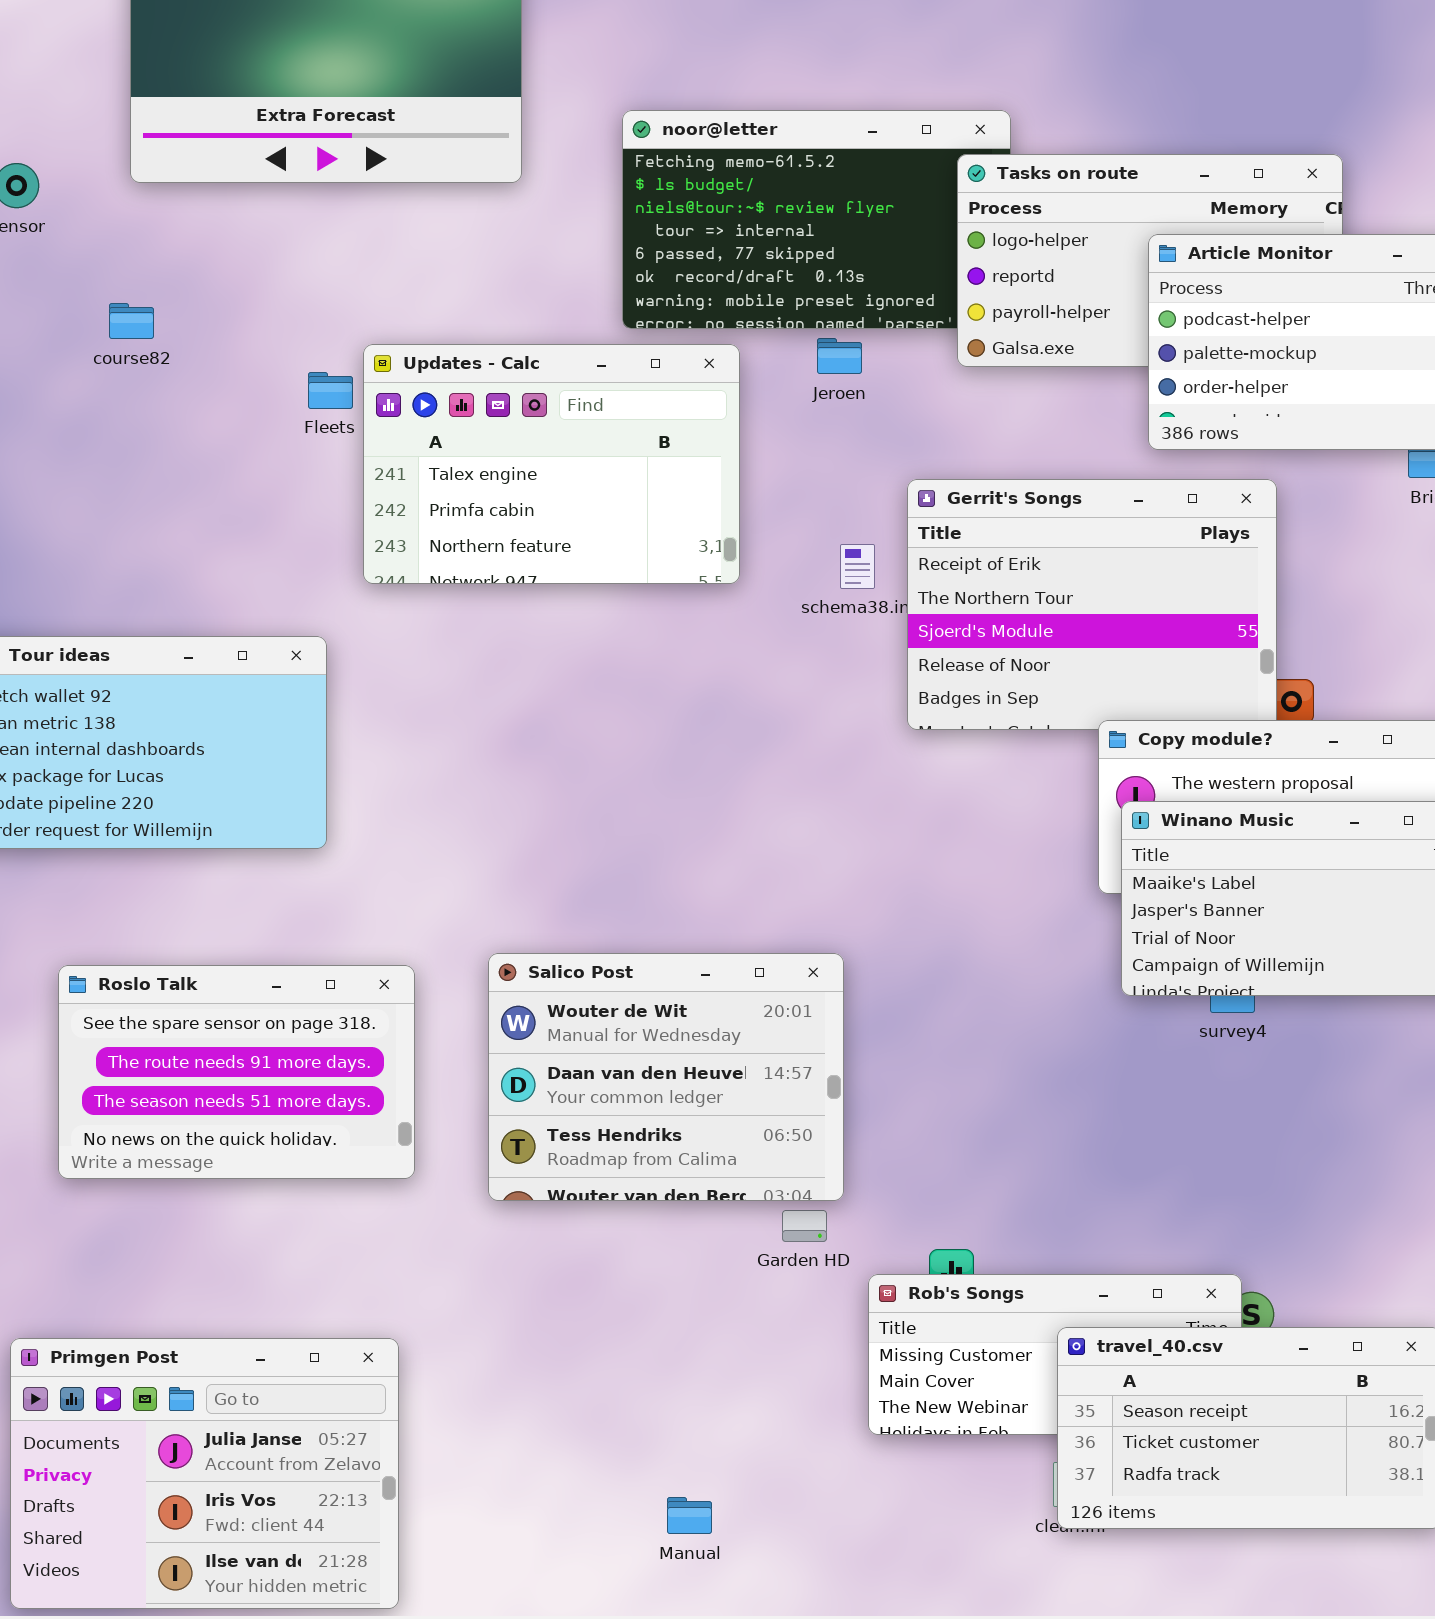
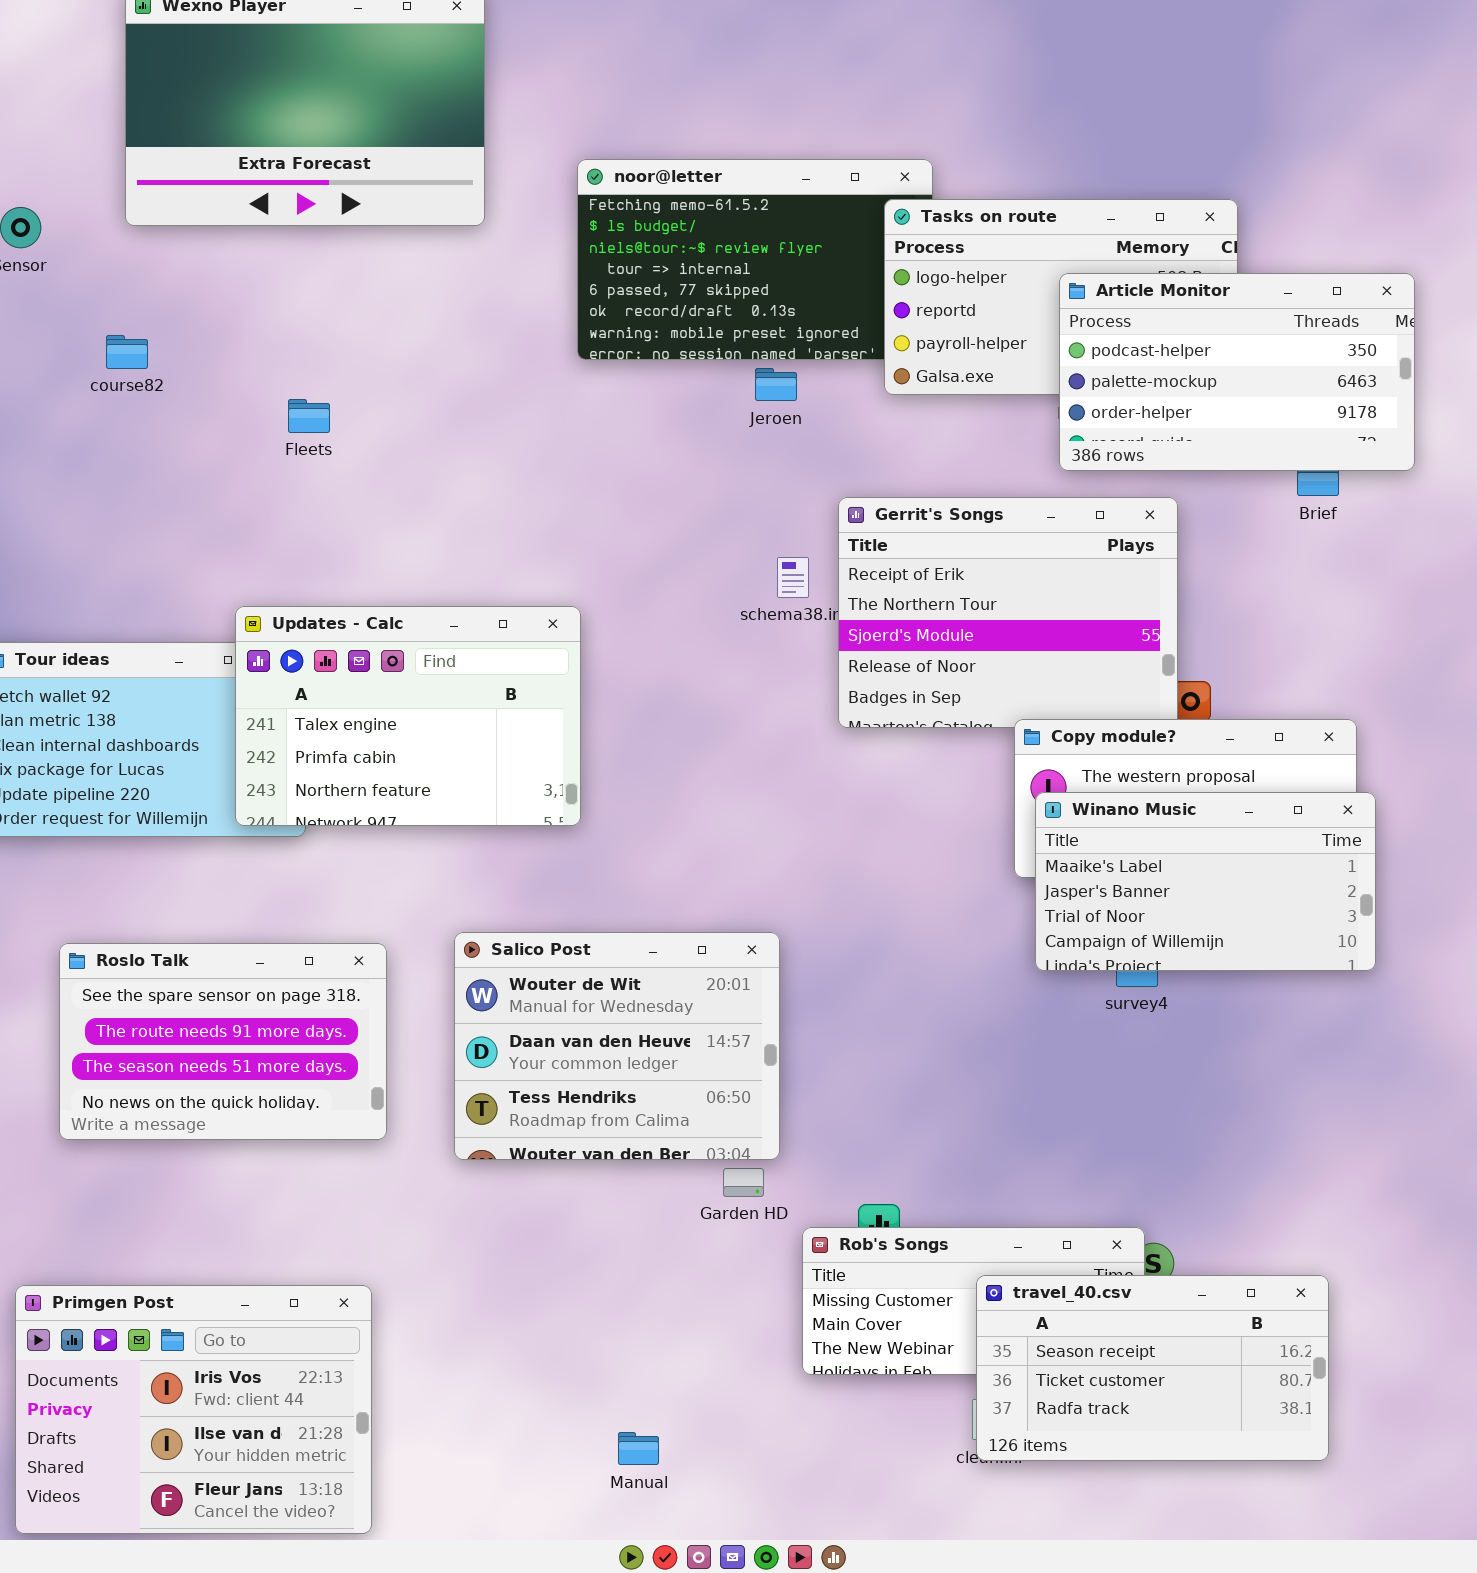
Updates - Calc: [363,344,740,584] -> [235,606,581,826], moved
Primgen Post: [10,1338,399,1609] -> [15,1285,372,1534], scrolled down 1 row

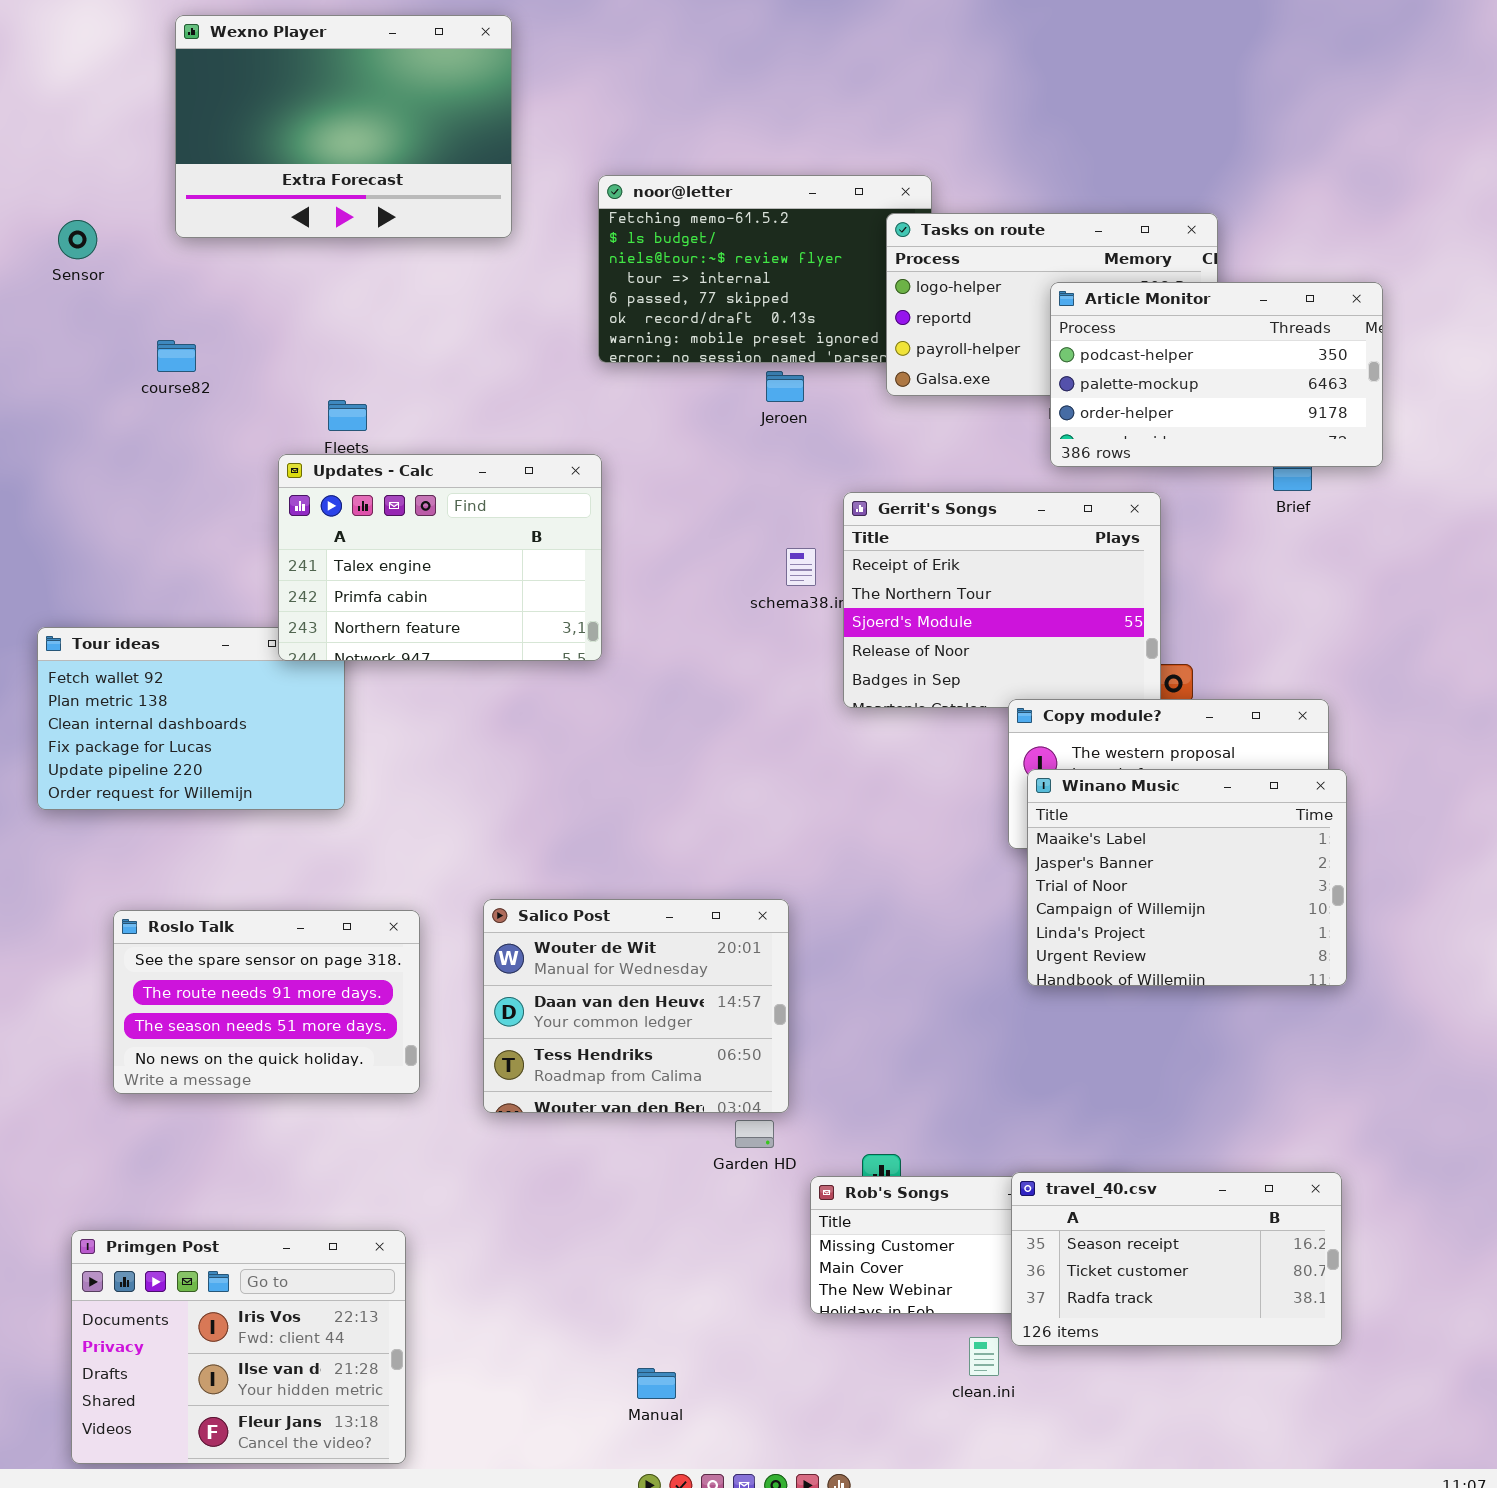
Updates - Calc: [235,606,581,826] -> [278,454,602,661], moved
Winano Music: [1035,792,1376,971] -> [1027,769,1347,986], resized
travel_40.csv: [976,1275,1329,1461] -> [1011,1172,1342,1346], moved

